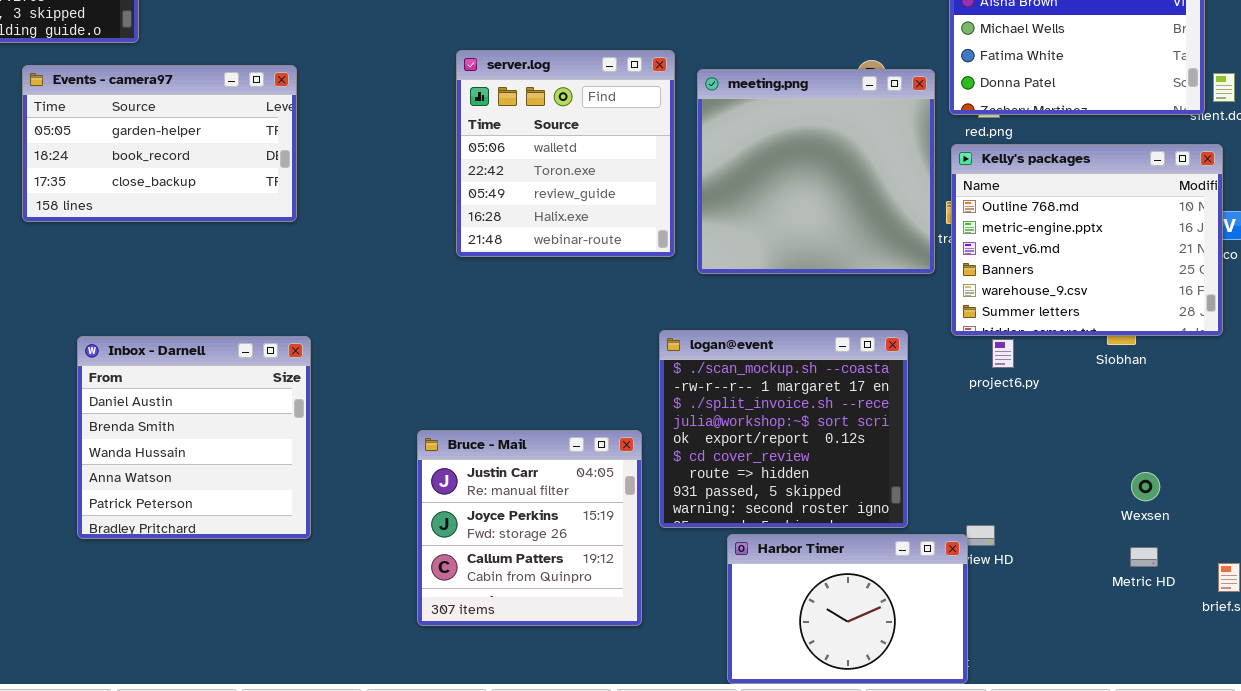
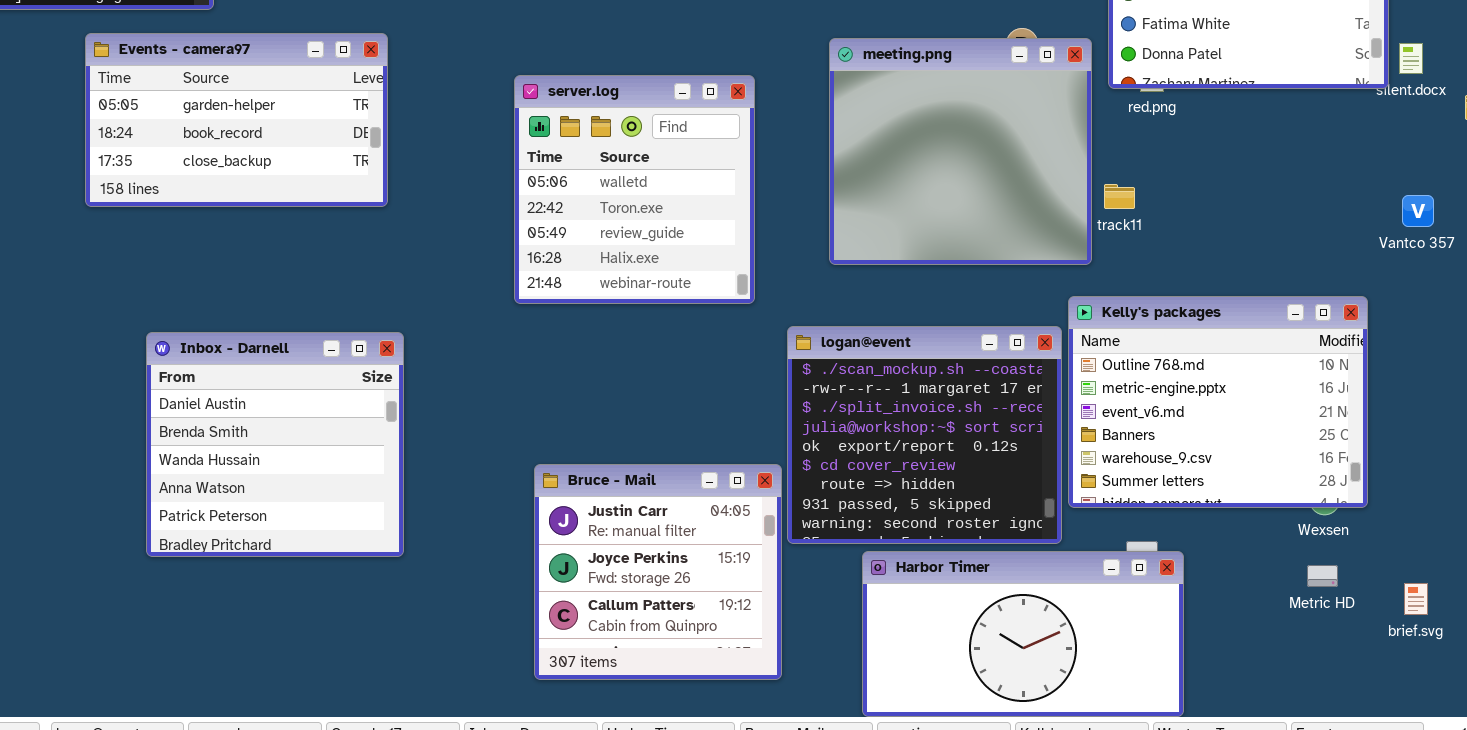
server.log: [456,50,675,257] -> [514,75,755,304], moved
Kelly's packages: [951,144,1223,336] -> [1068,296,1368,508], moved
Bruce - Mail: [417,430,642,626] -> [534,464,782,680], moved
Harbor Timer: [727,534,968,684] -> [862,551,1184,717], resized

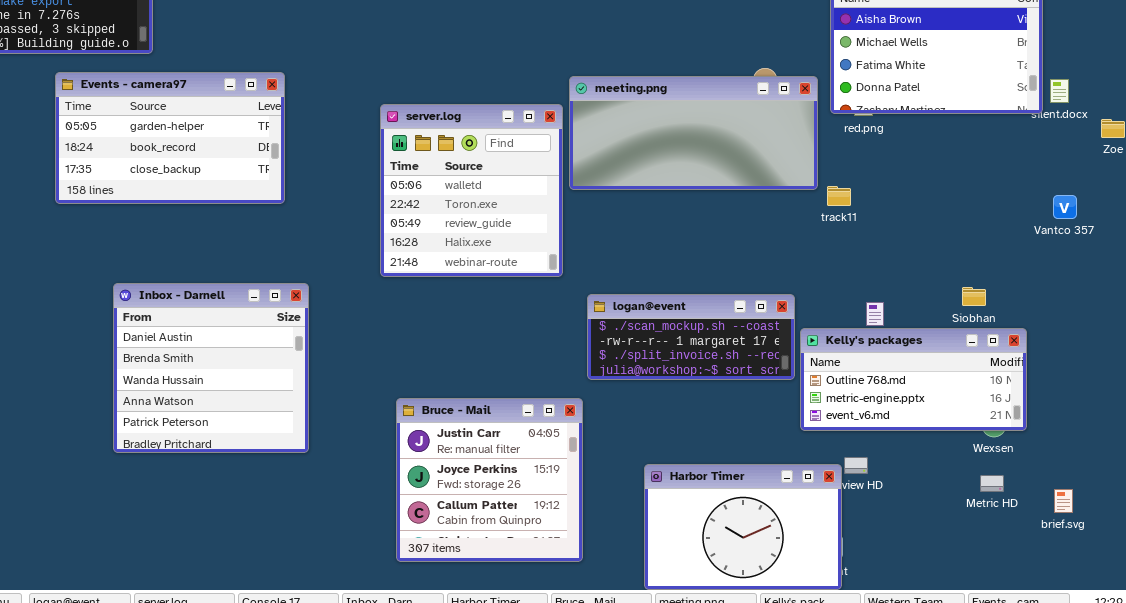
meeting.png: [829,38,1092,265] -> [569,76,818,190], resized
Kelly's packages: [1068,296,1368,508] -> [800,328,1027,431], resized
logan@event: [787,326,1062,544] -> [587,294,795,380], resized
Inbox - Darnell: [146,332,404,557] -> [113,283,309,453], moved
Harbor Timer: [862,551,1184,717] -> [644,464,842,590], resized

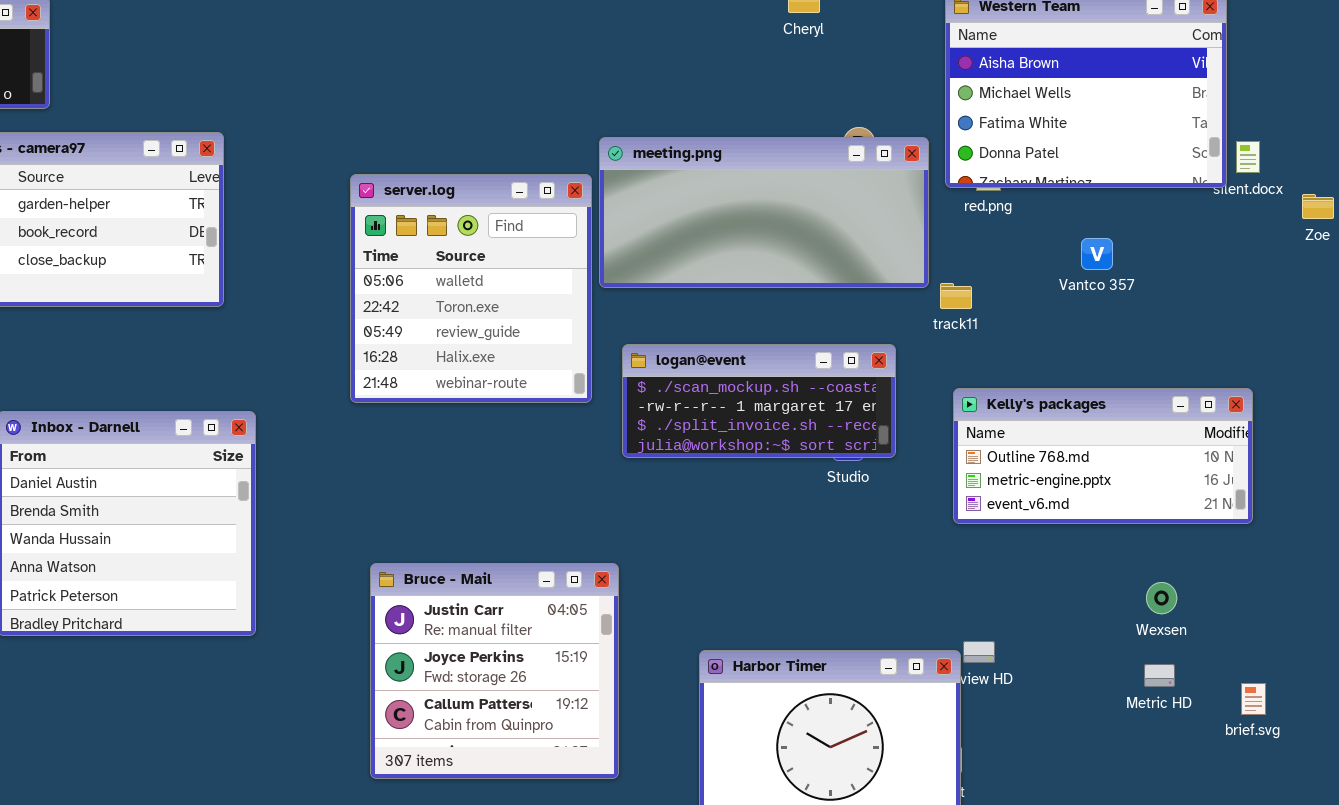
Vantco 357: [1053,195,1077,219] -> [1081,238,1113,270], moved
logan@event: [587,294,795,380] -> [622,344,896,458], moved
Kelly's packages: [800,328,1027,431] -> [953,388,1253,524], moved

